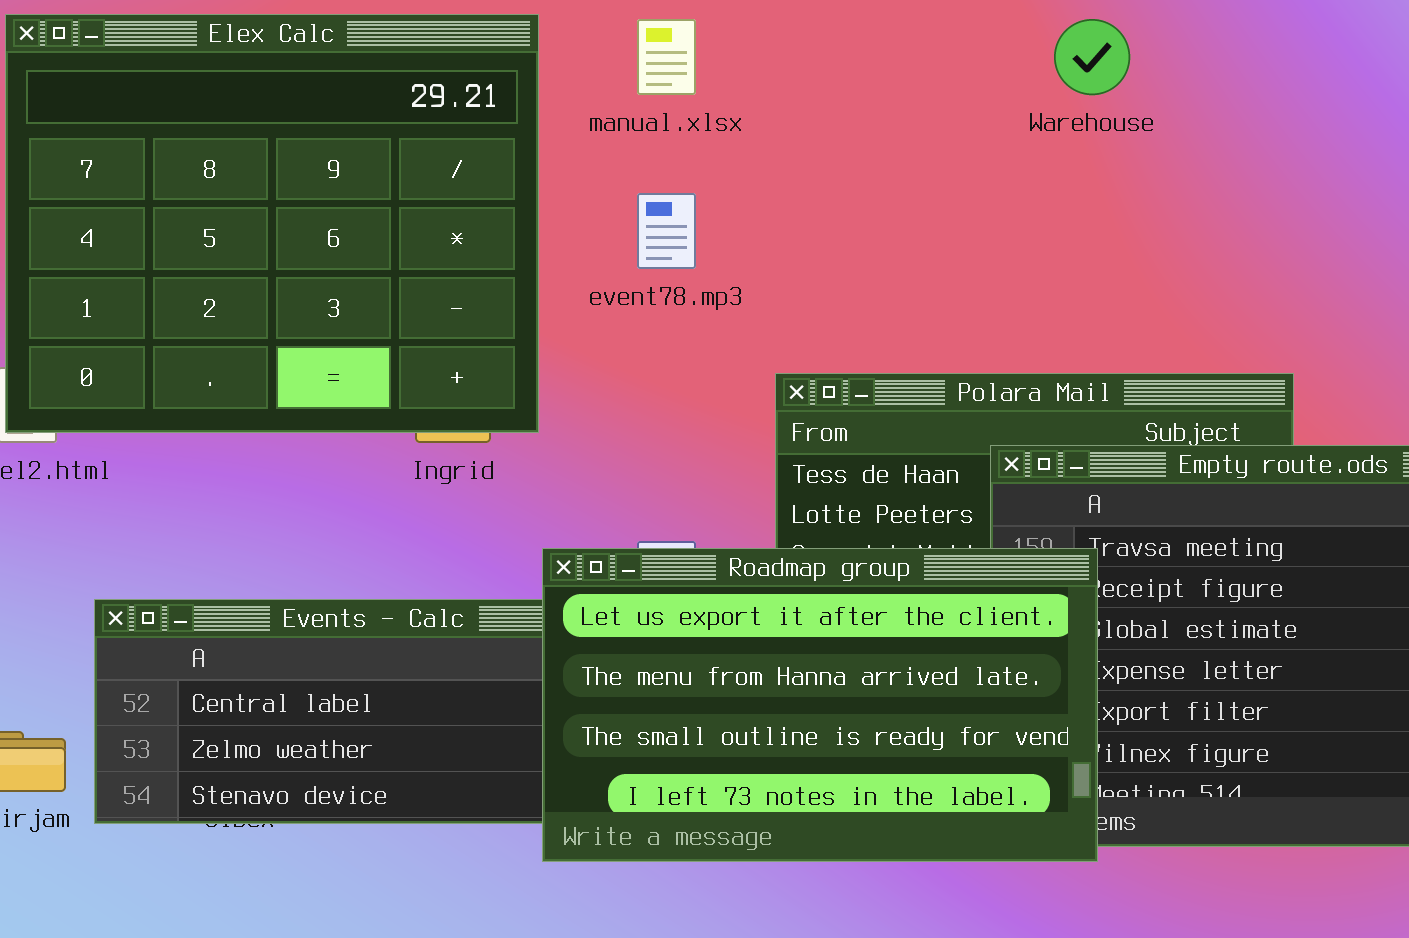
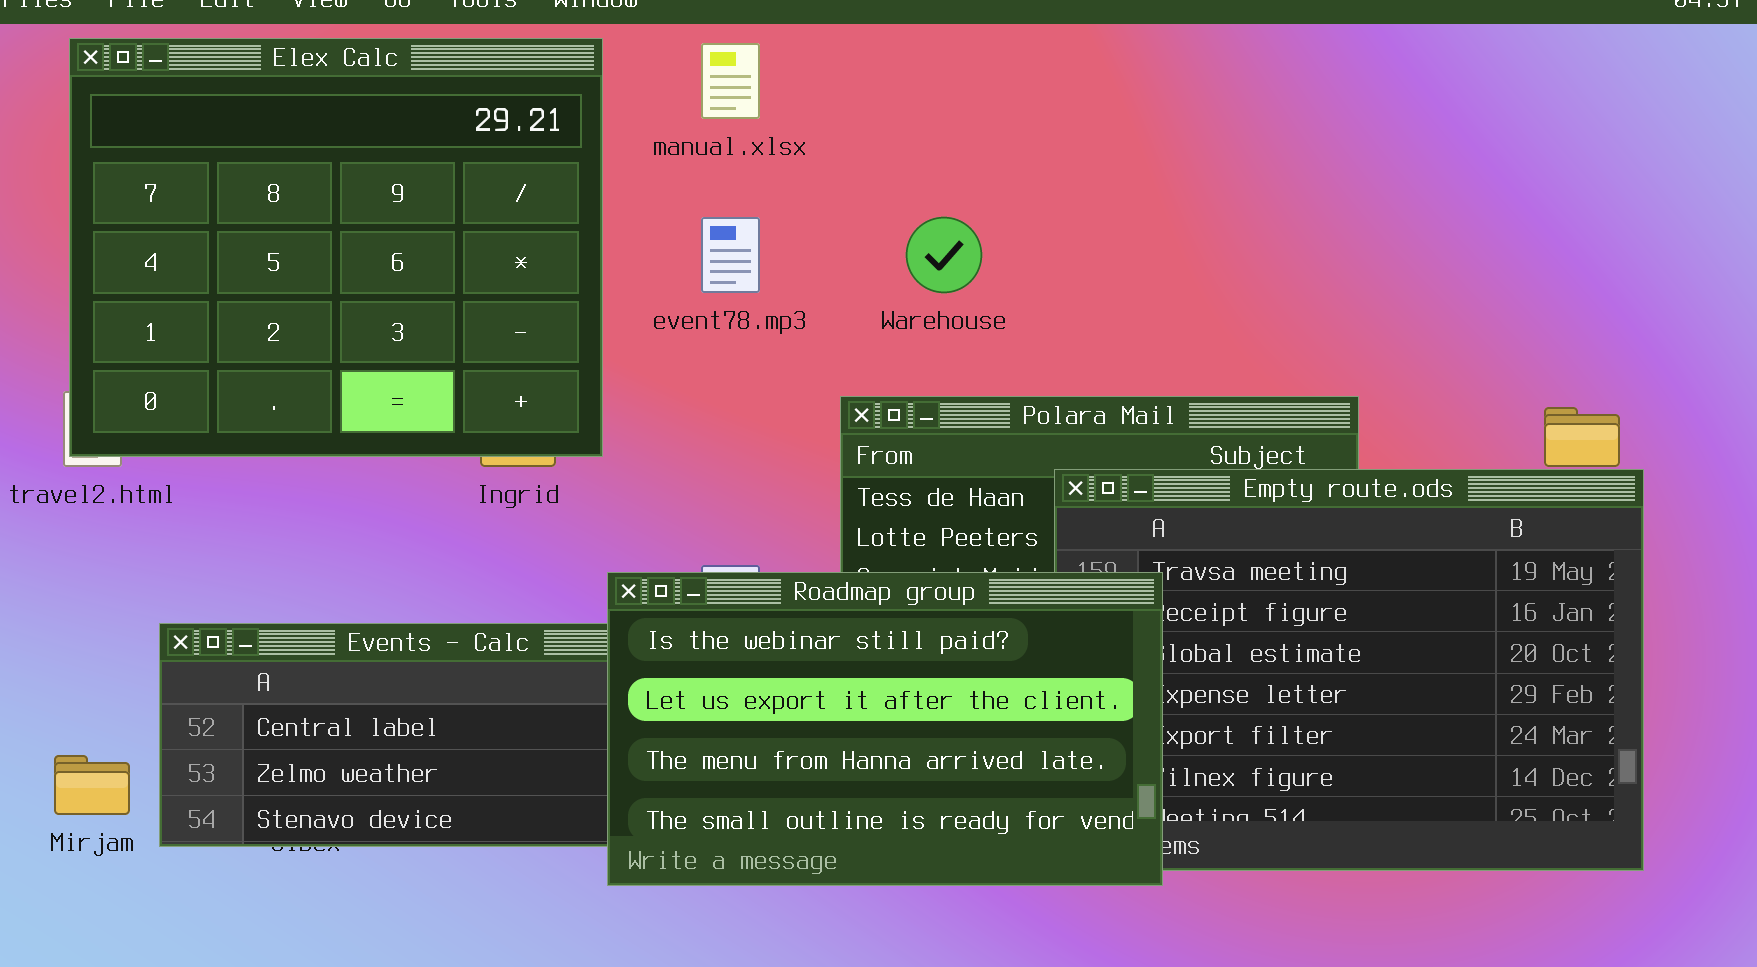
Warehouse: [1054,19,1130,95] -> [906,217,982,293], moved
Roadmap group: [542,548,1098,862] -> [607,572,1163,886], scrolled up 1 row

